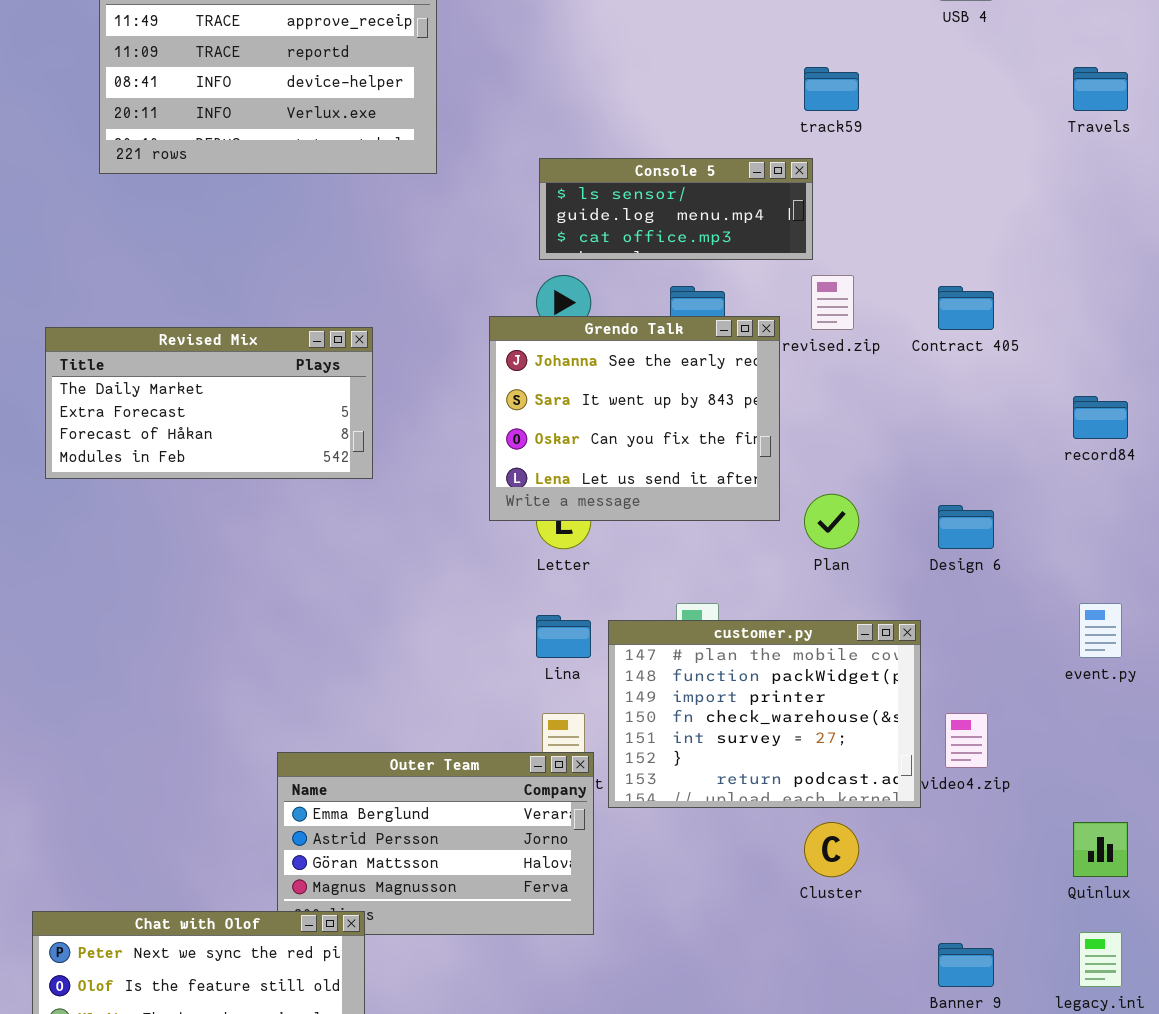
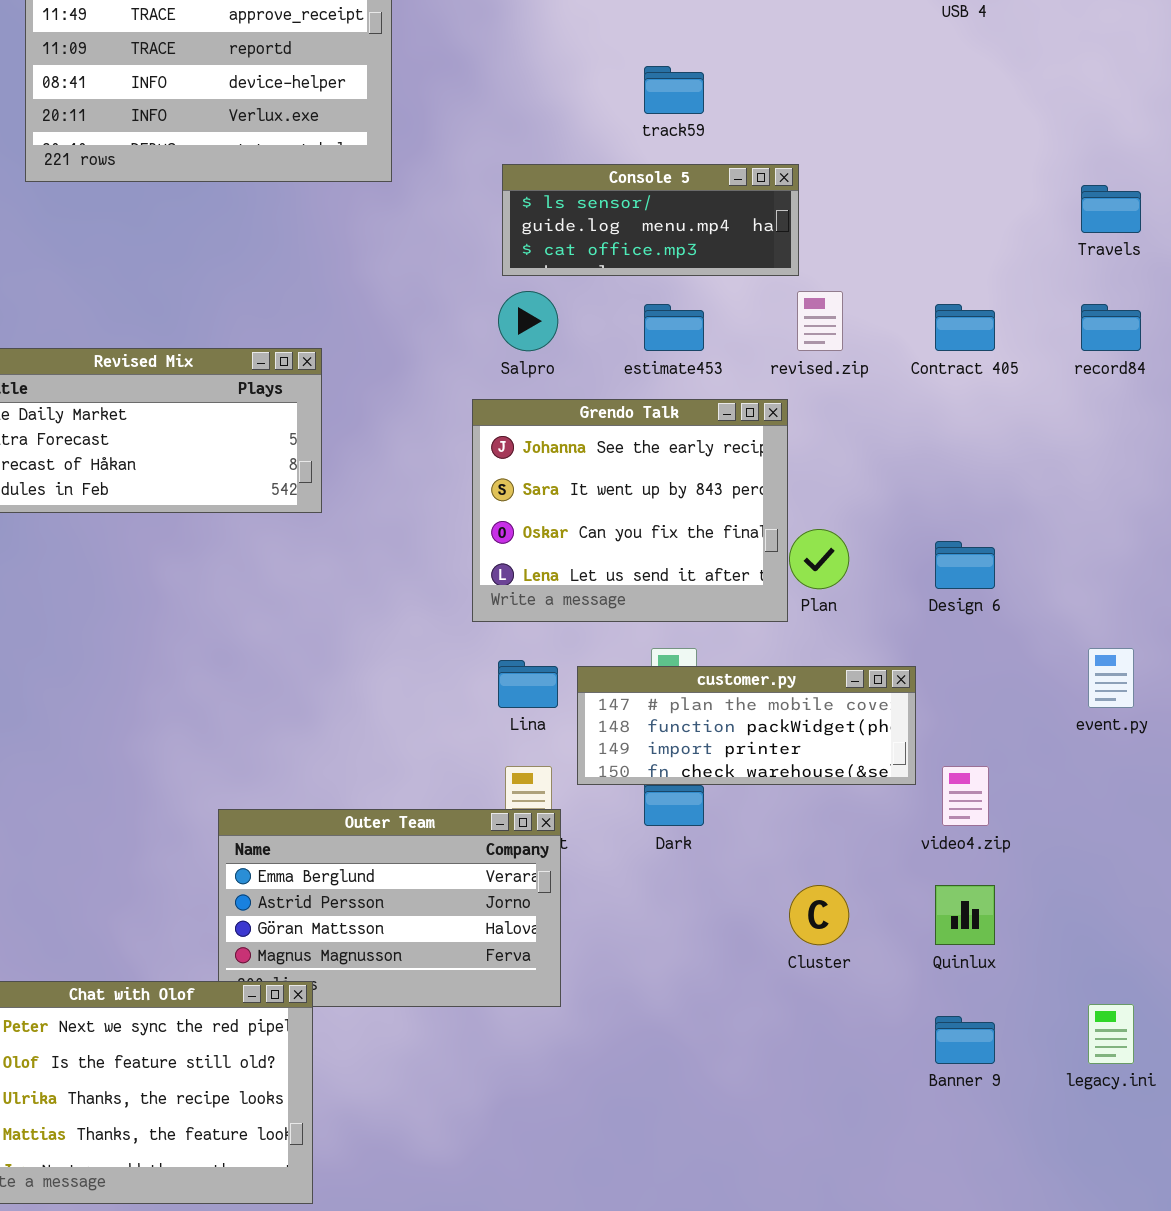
track59: [804,67,859,111] -> [644,66,704,114], moved
Travels: [1073,67,1128,111] -> [1081,185,1141,233], moved
Grendo Talk: [489,316,780,521] -> [472,399,788,622], moved
record84: [1073,396,1128,439] -> [1081,304,1141,351], moved
customer.py: [608,620,921,808] -> [577,666,916,785], resized
Quinlux: [1073,822,1128,877] -> [935,885,995,945], moved

